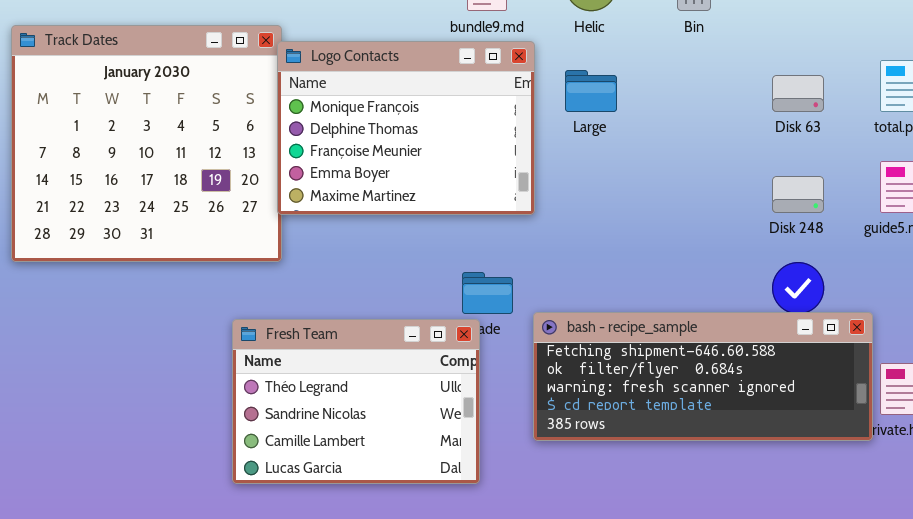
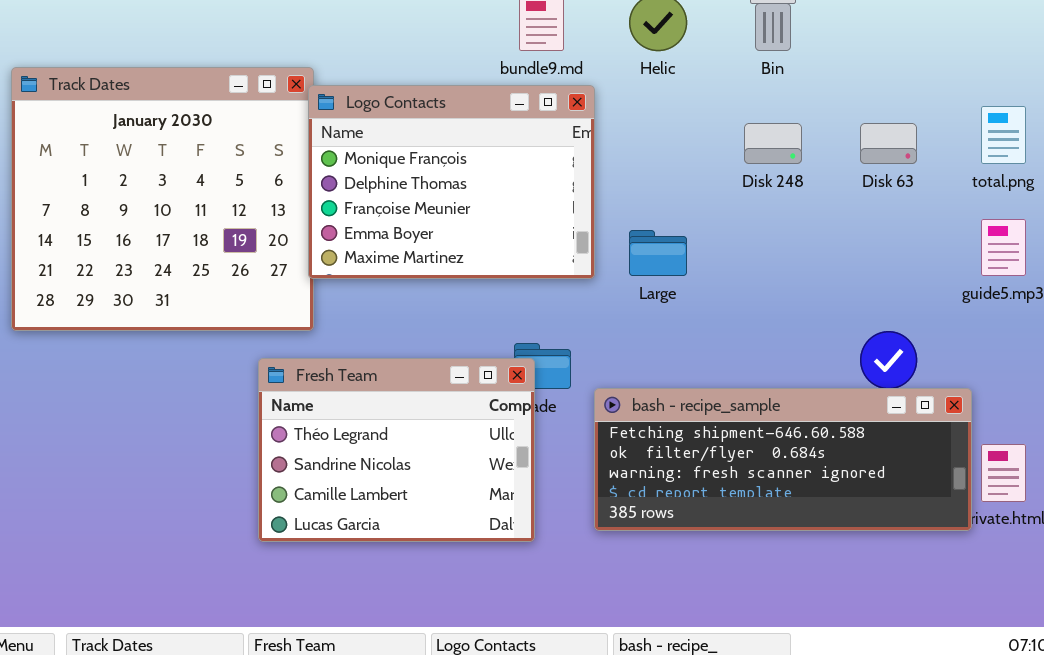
Large: [565,70,617,112] -> [629,230,687,276], moved
Disk 248: [772,176,824,213] -> [744,123,802,164], moved
Fresh Team: [232,319,480,484] -> [258,358,535,542], moved

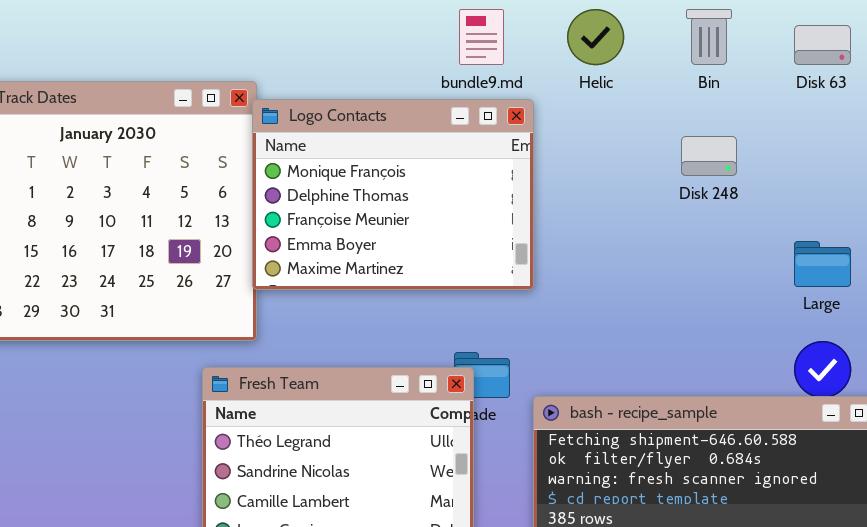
Disk 63: [860,123,917,164] -> [794,25,851,65], moved
Large: [629,230,687,276] -> [794,241,851,287], moved

